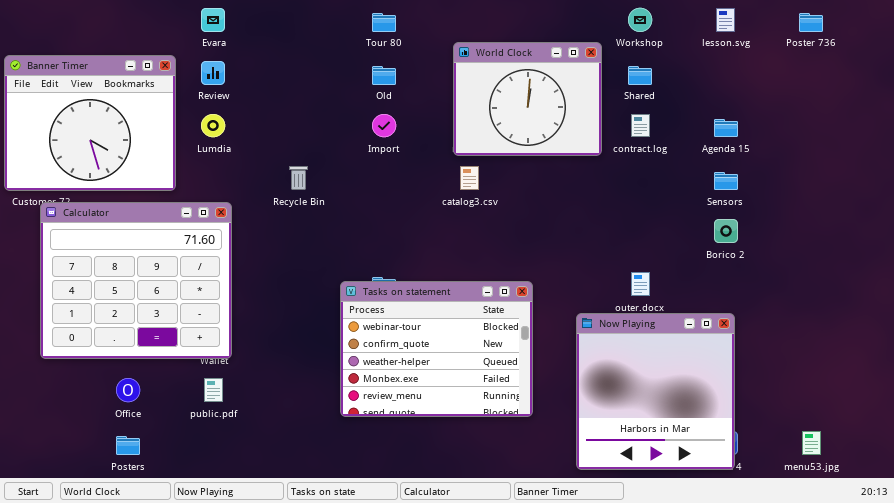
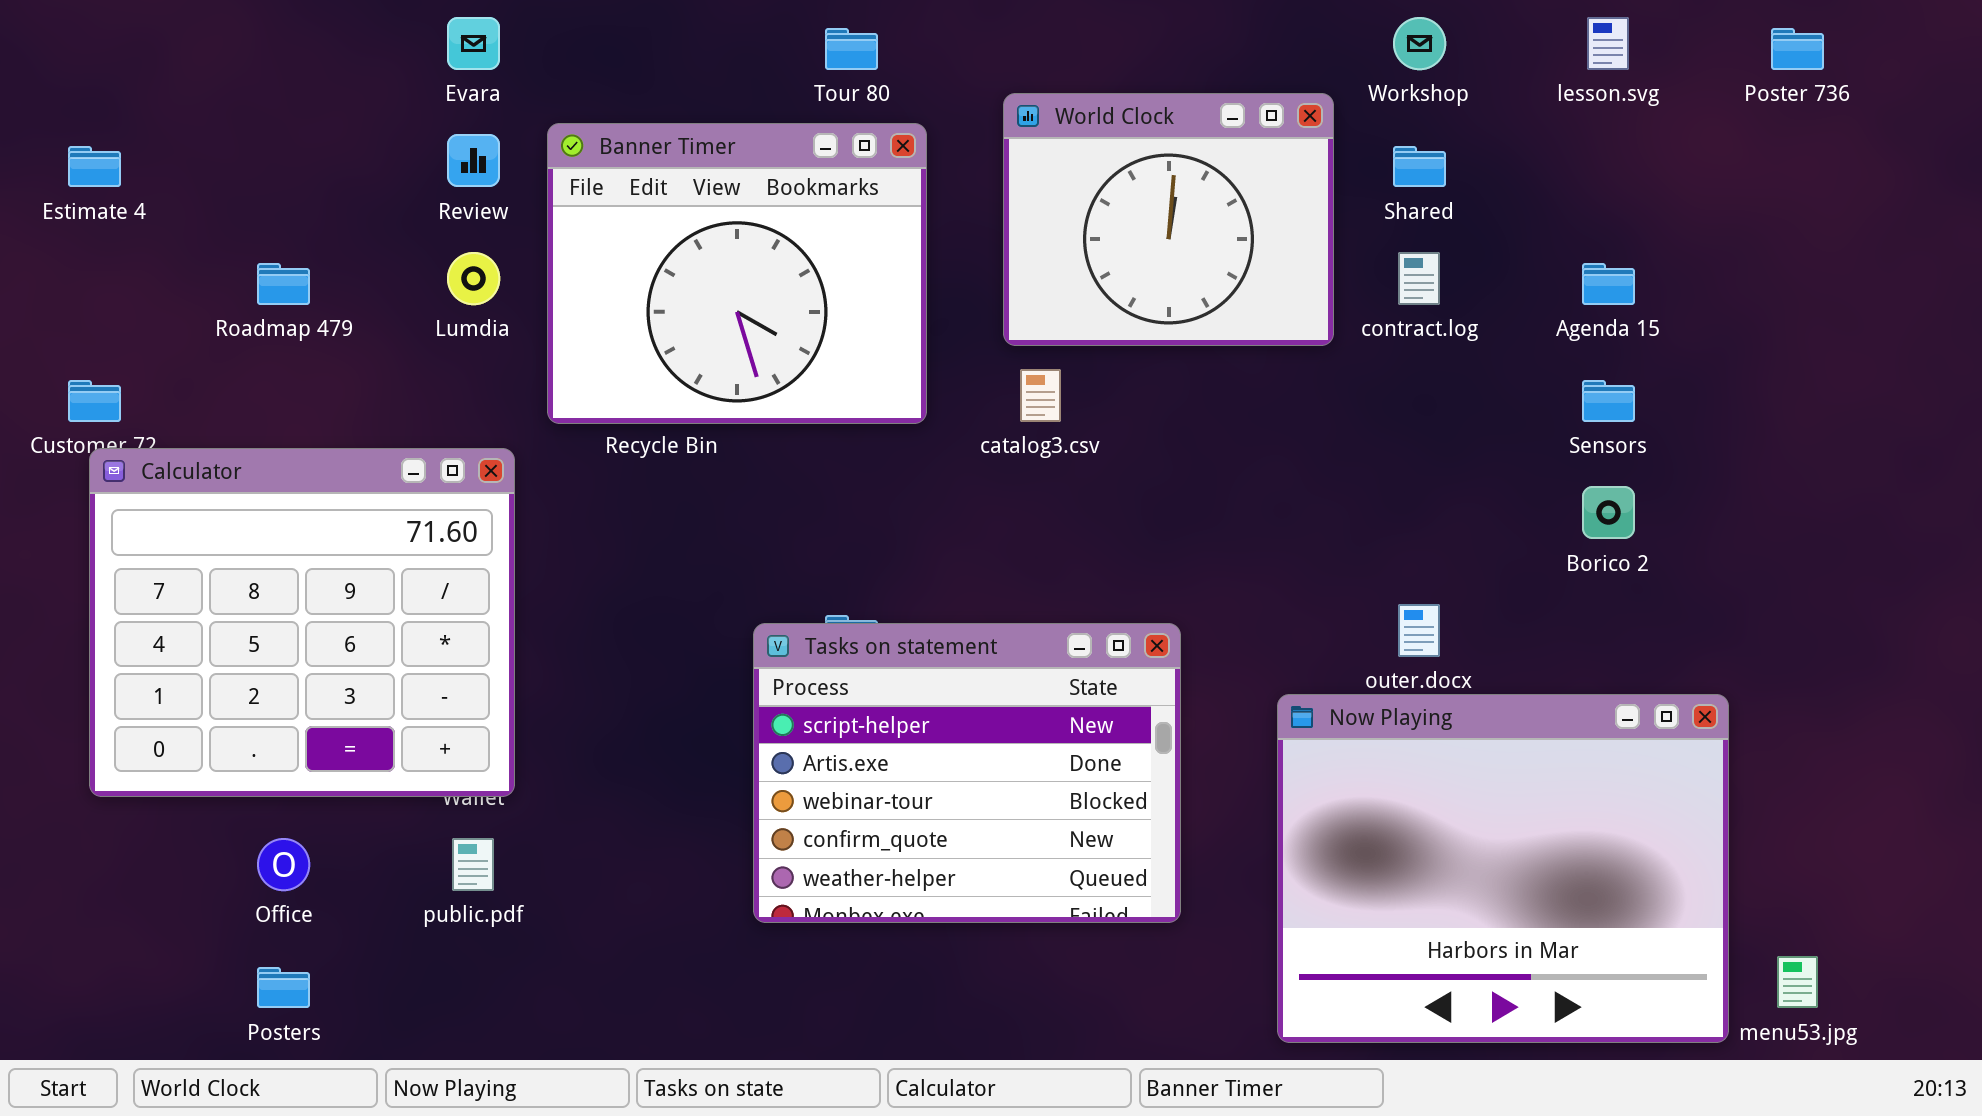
Banner Timer: [4,55,176,191] -> [547,123,927,424], moved
Tasks on statement: [340,281,533,417] -> [753,623,1181,923], scrolled up 2 rows
Now Playing: [576,313,735,470] -> [1277,694,1729,1043], resized

